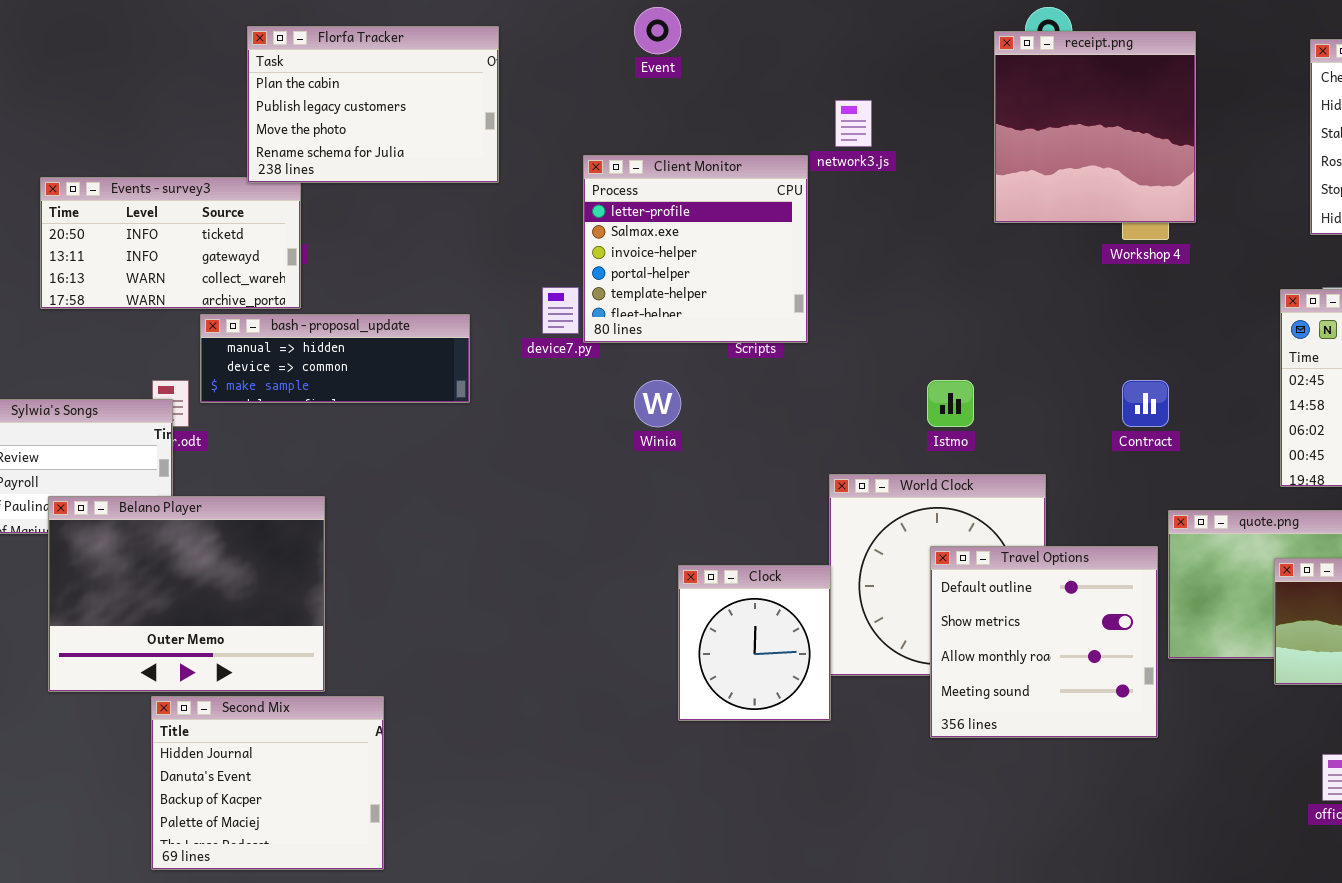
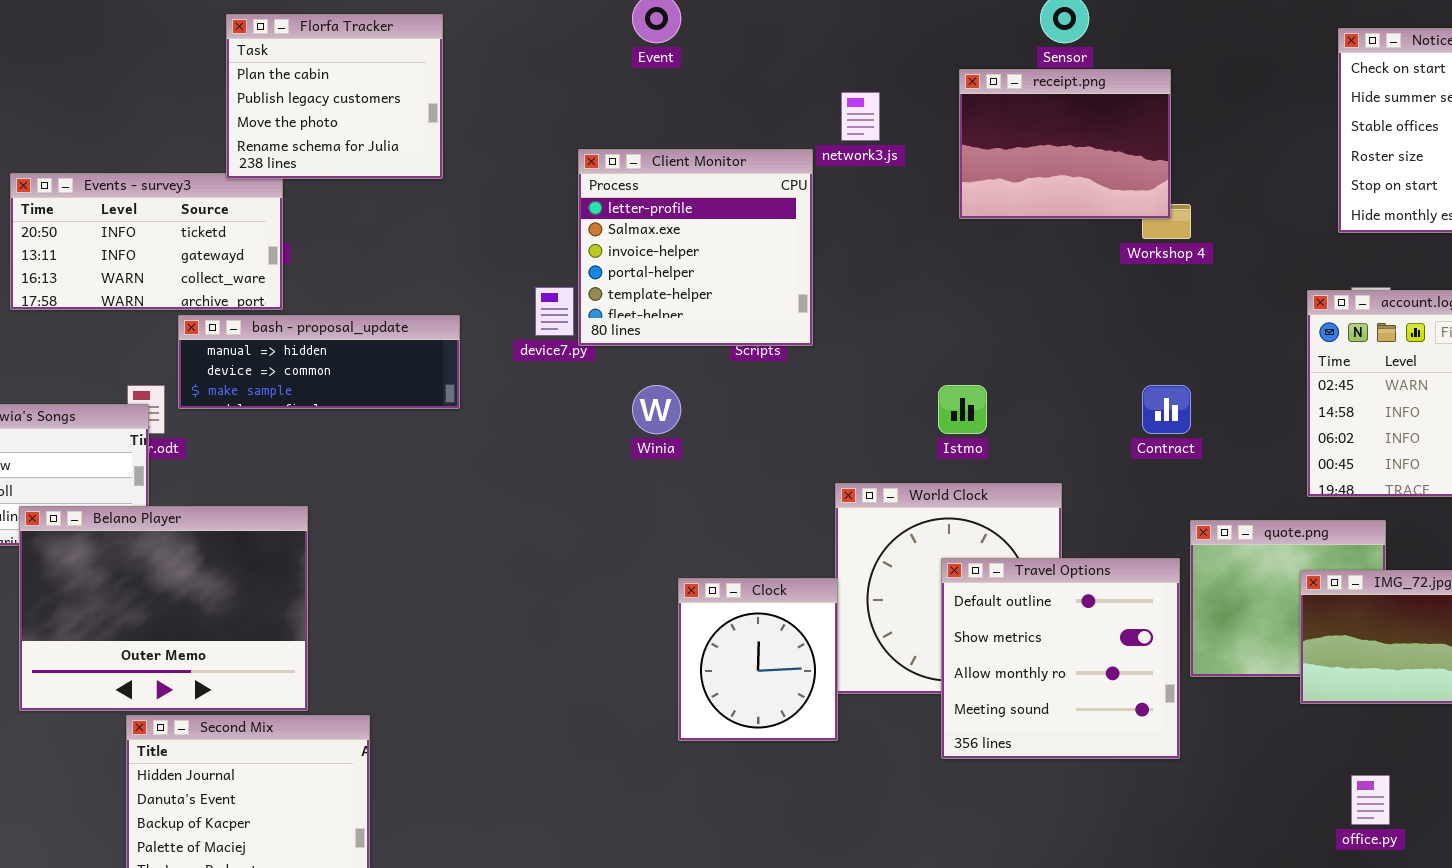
Florfa Tracker: [247,26,499,183] -> [226,14,443,179], resized
receipt.png: [994,31,1196,223] -> [959,69,1171,219], moved, resized

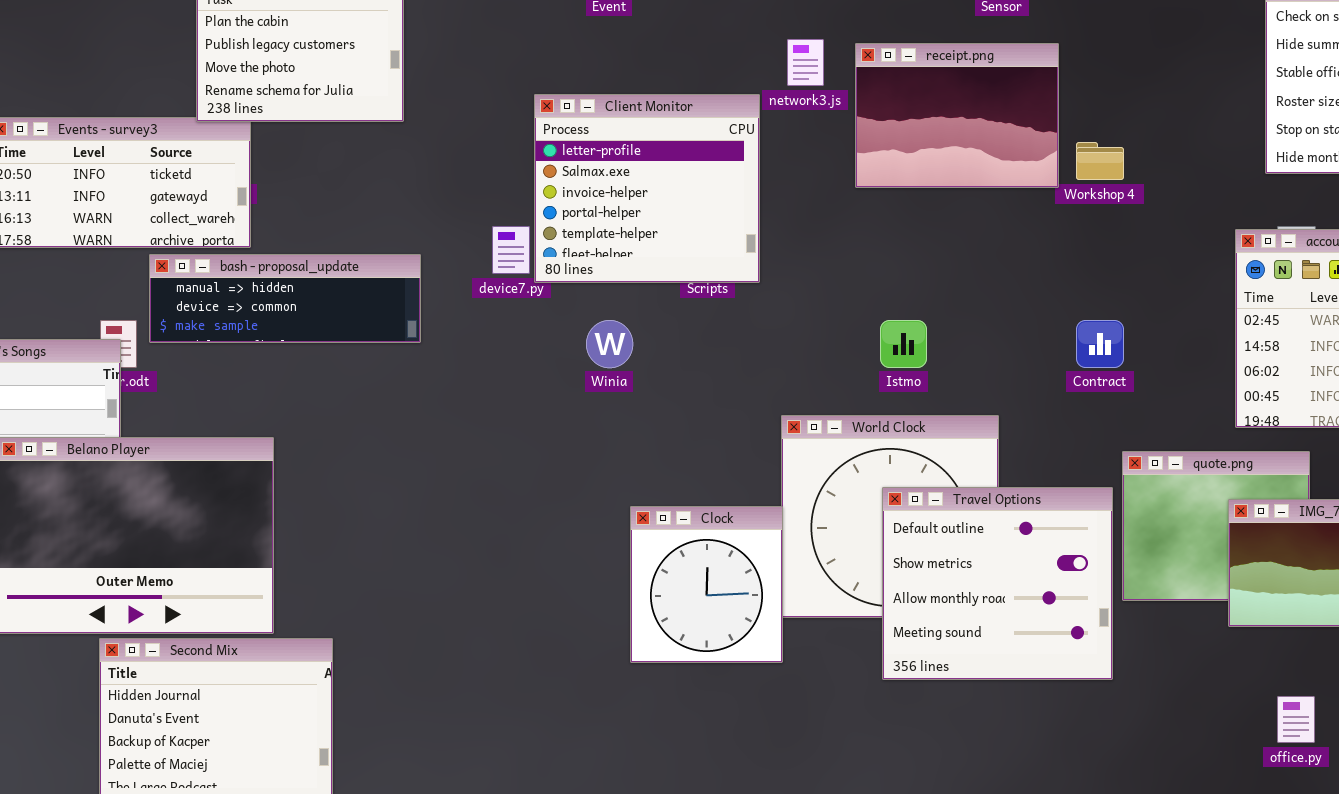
receipt.png: [959,69,1171,219] -> [855,43,1059,188], moved

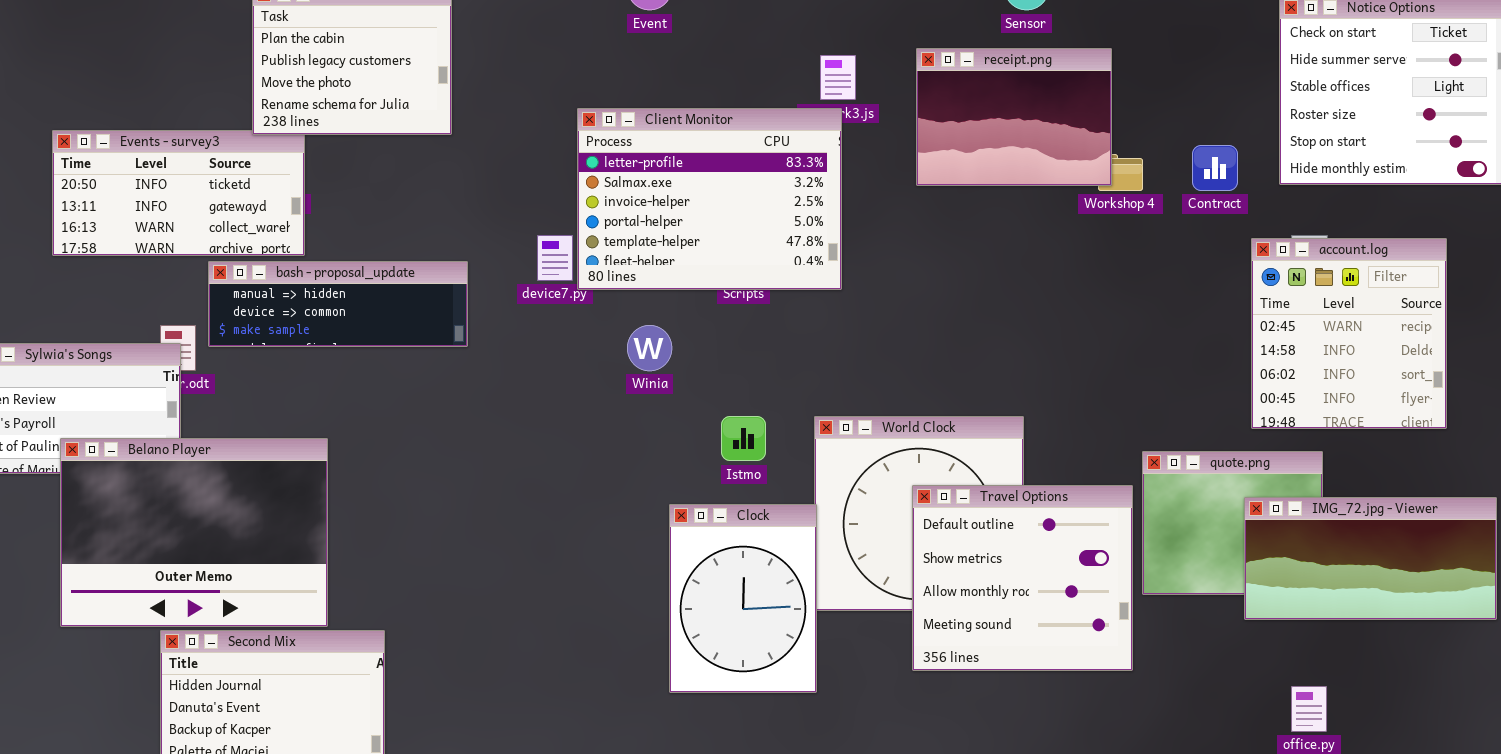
receipt.png: [855,43,1059,188] -> [916,48,1112,186], moved
Client Monitor: [534,94,760,283] -> [577,108,842,290], resized
Istmo: [880,320,927,368] -> [721,416,766,461], moved
Contract: [1076,320,1124,368] -> [1192,145,1238,191], moved
Clock: [630,506,783,663] -> [669,504,817,693], resized

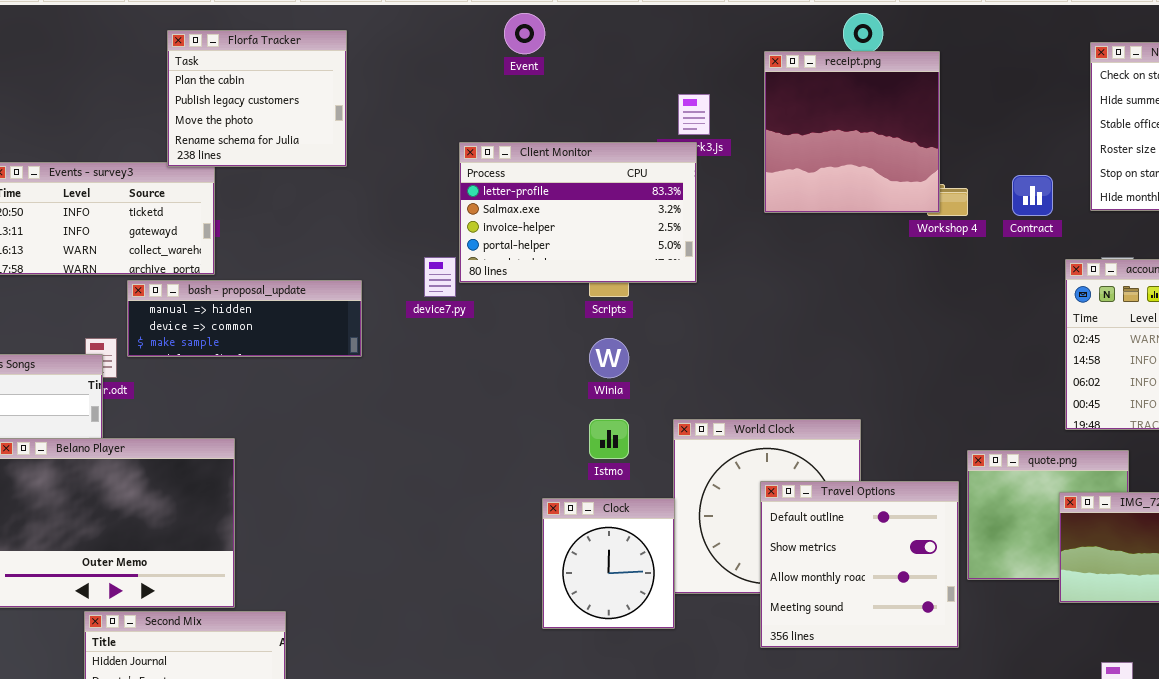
receipt.png: [916,48,1112,186] -> [764,51,940,213], resized
Client Monitor: [577,108,842,290] -> [459,142,697,283], resized
Winia: [627,325,672,371] -> [589,338,629,378], moved
Clock: [669,504,817,693] -> [542,498,675,629], resized

